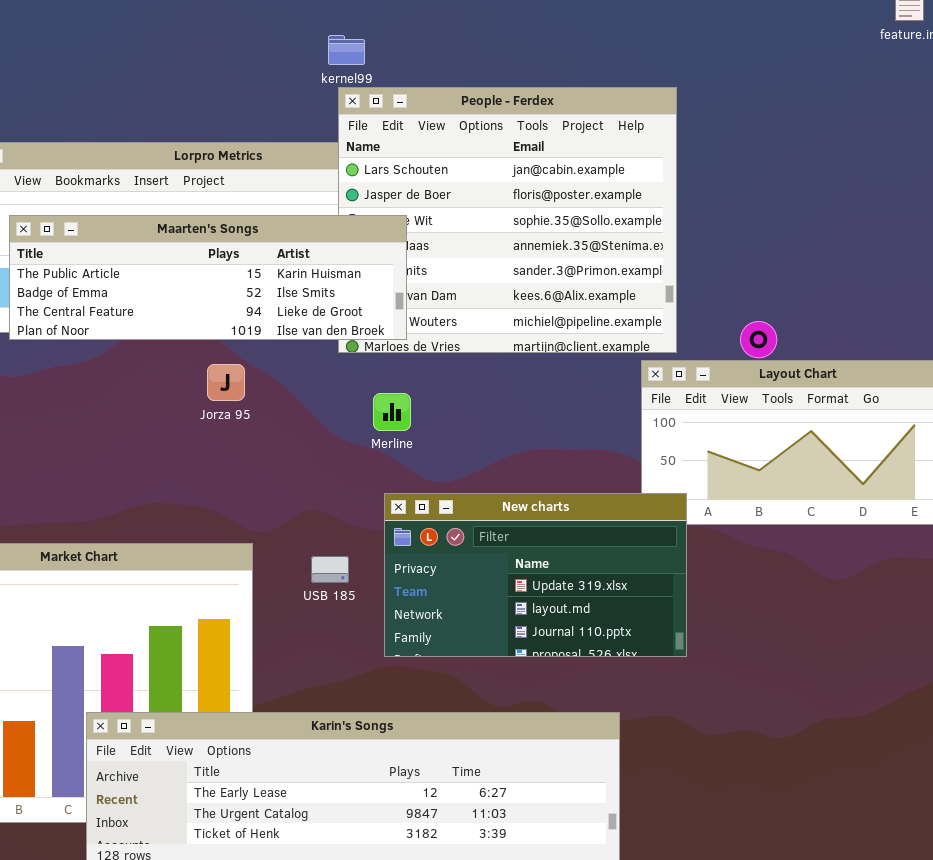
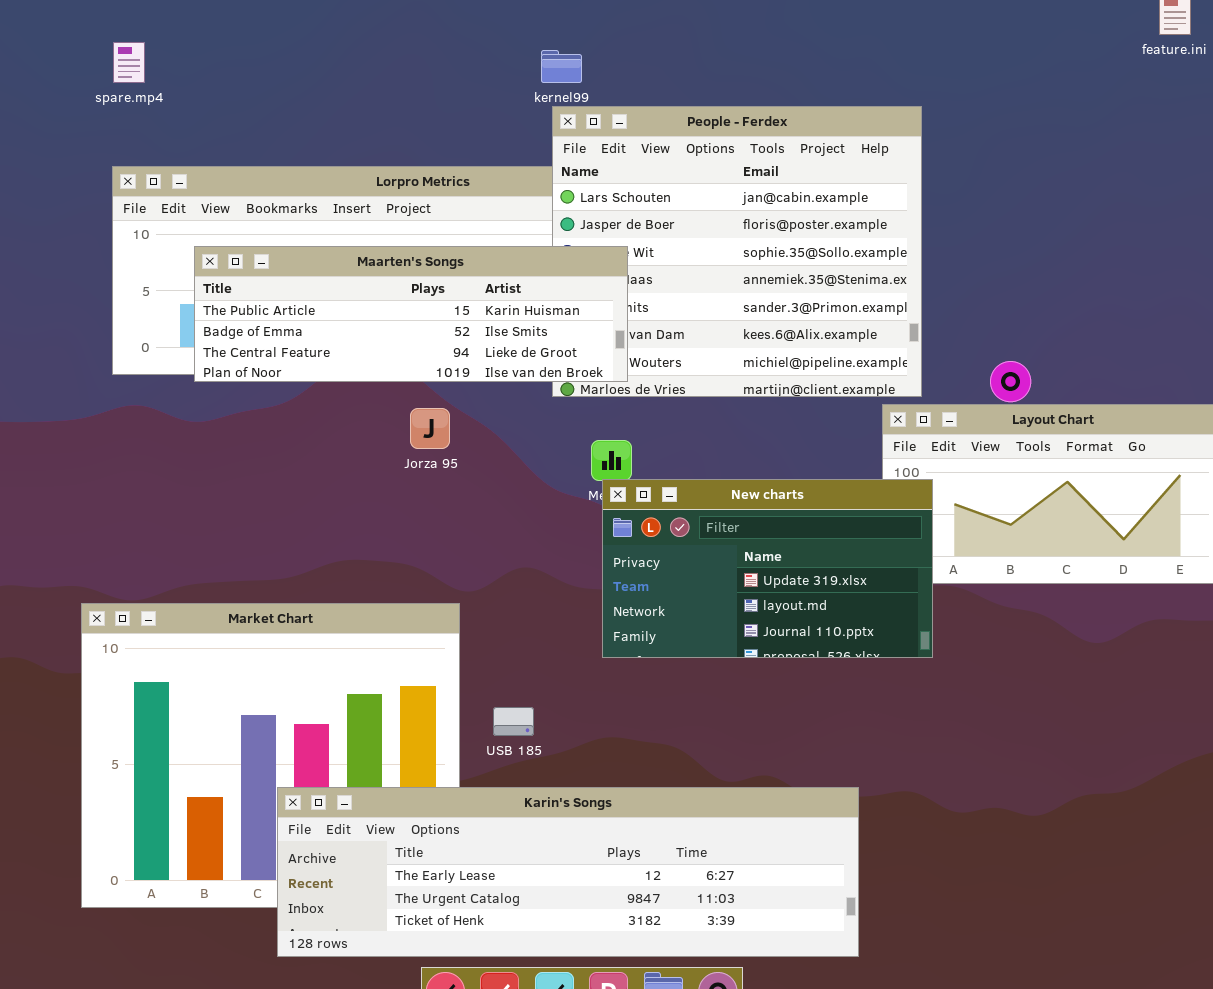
New charts: [384,493,687,657] -> [602,479,933,658], moved
USB 185: [311,556,349,583] -> [493,707,534,736], moved

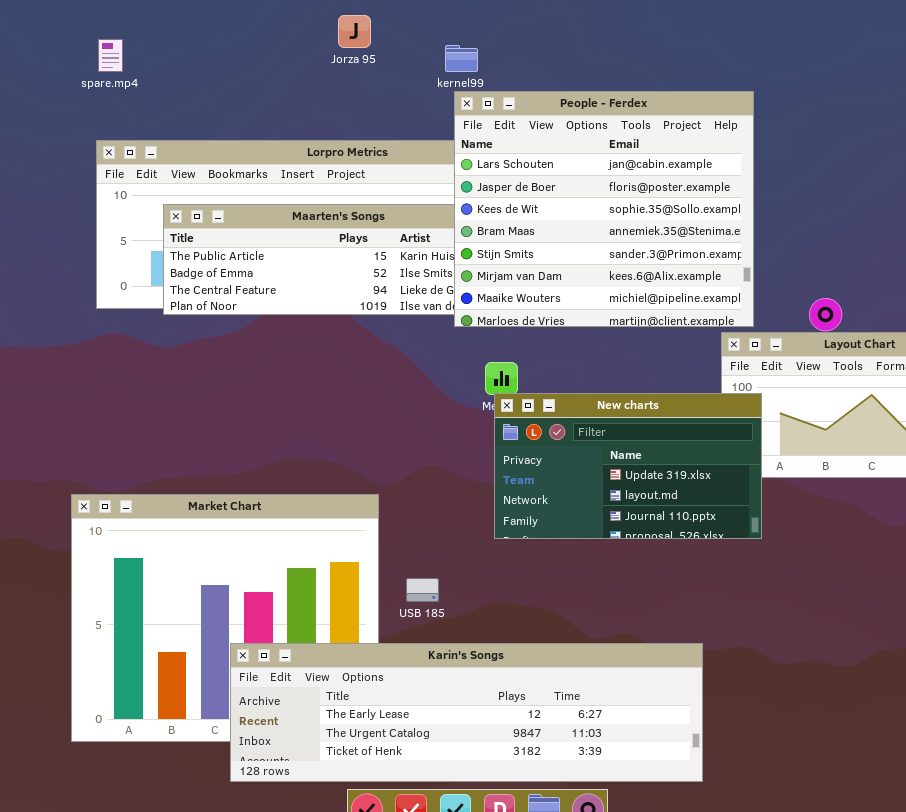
People - Ferdex: [552,106,922,397] -> [454,91,754,327], raised
Jorza 95: [410,408,450,449] -> [338,15,371,48], moved

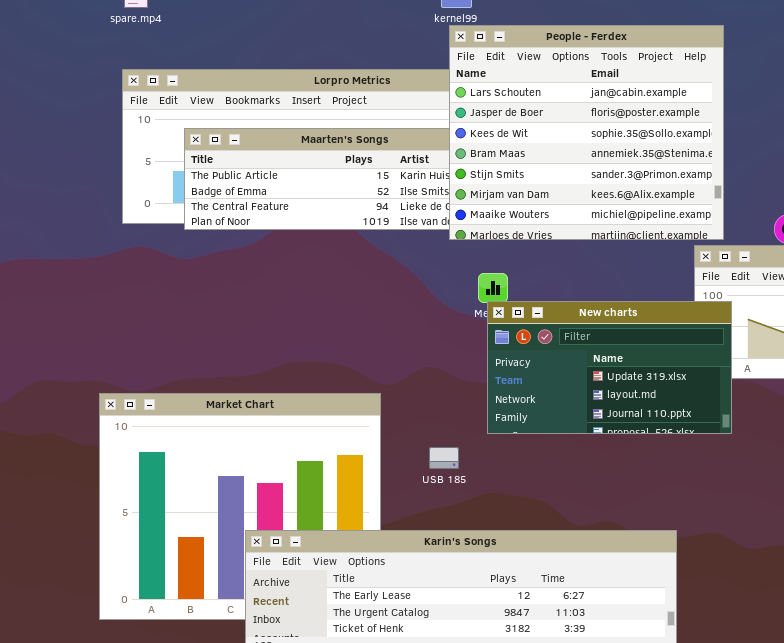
USB 185: [406,578,439,602] -> [429,447,459,469], moved

